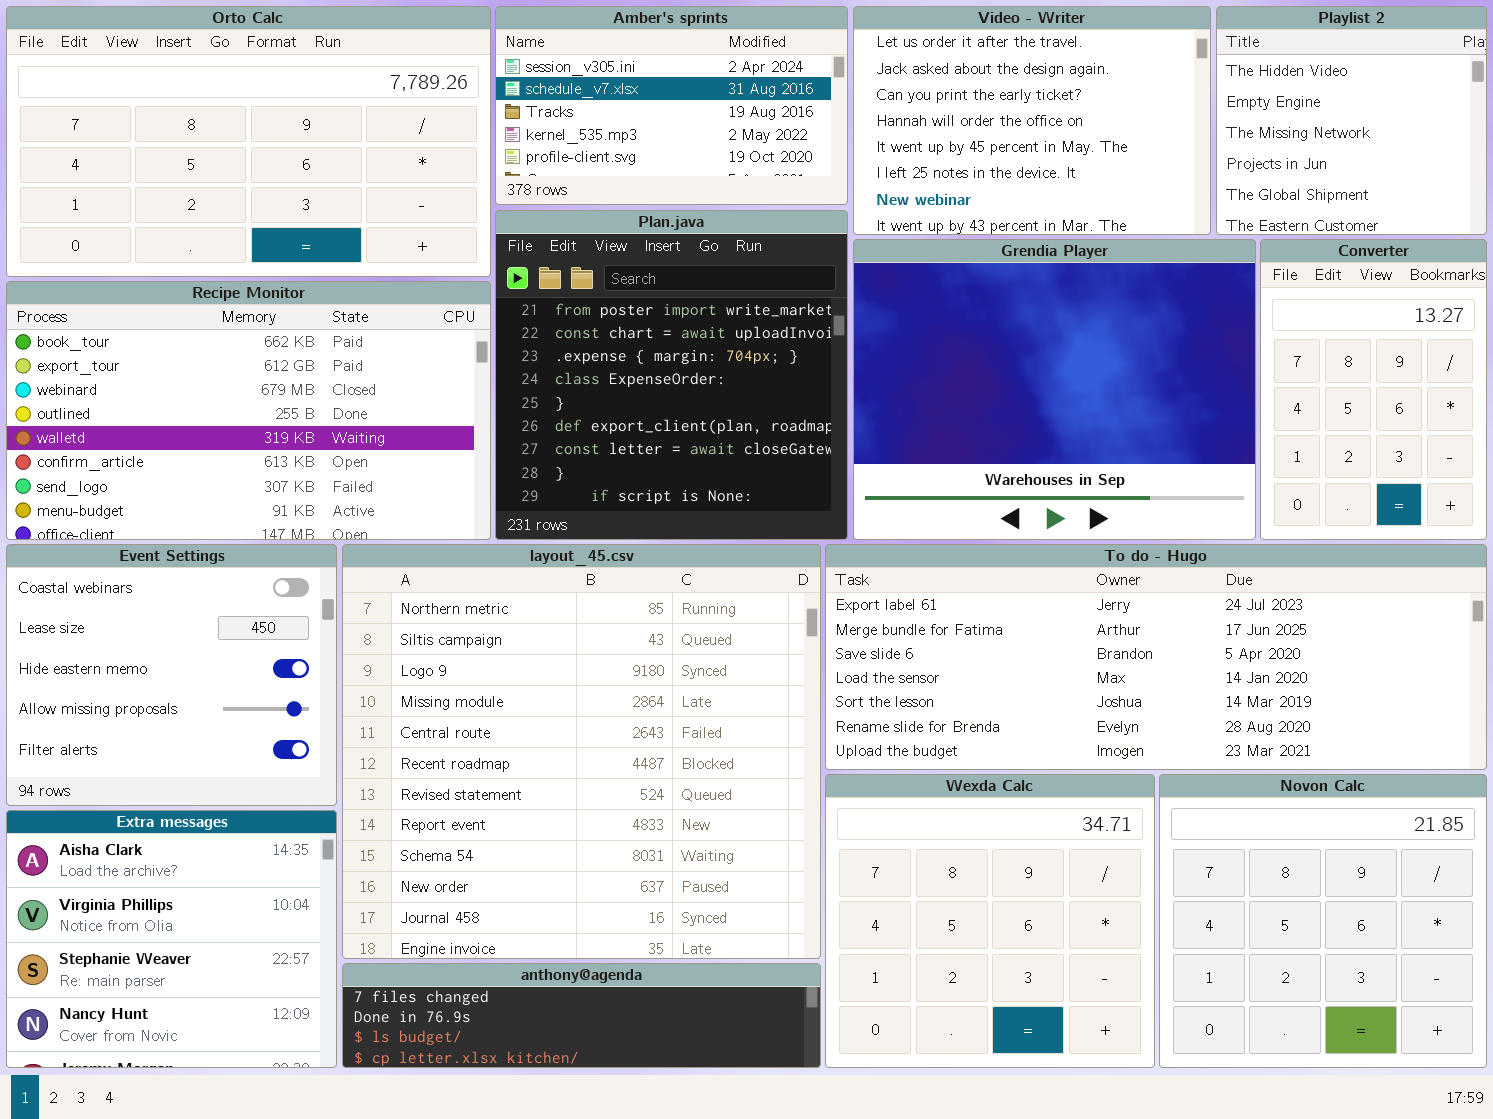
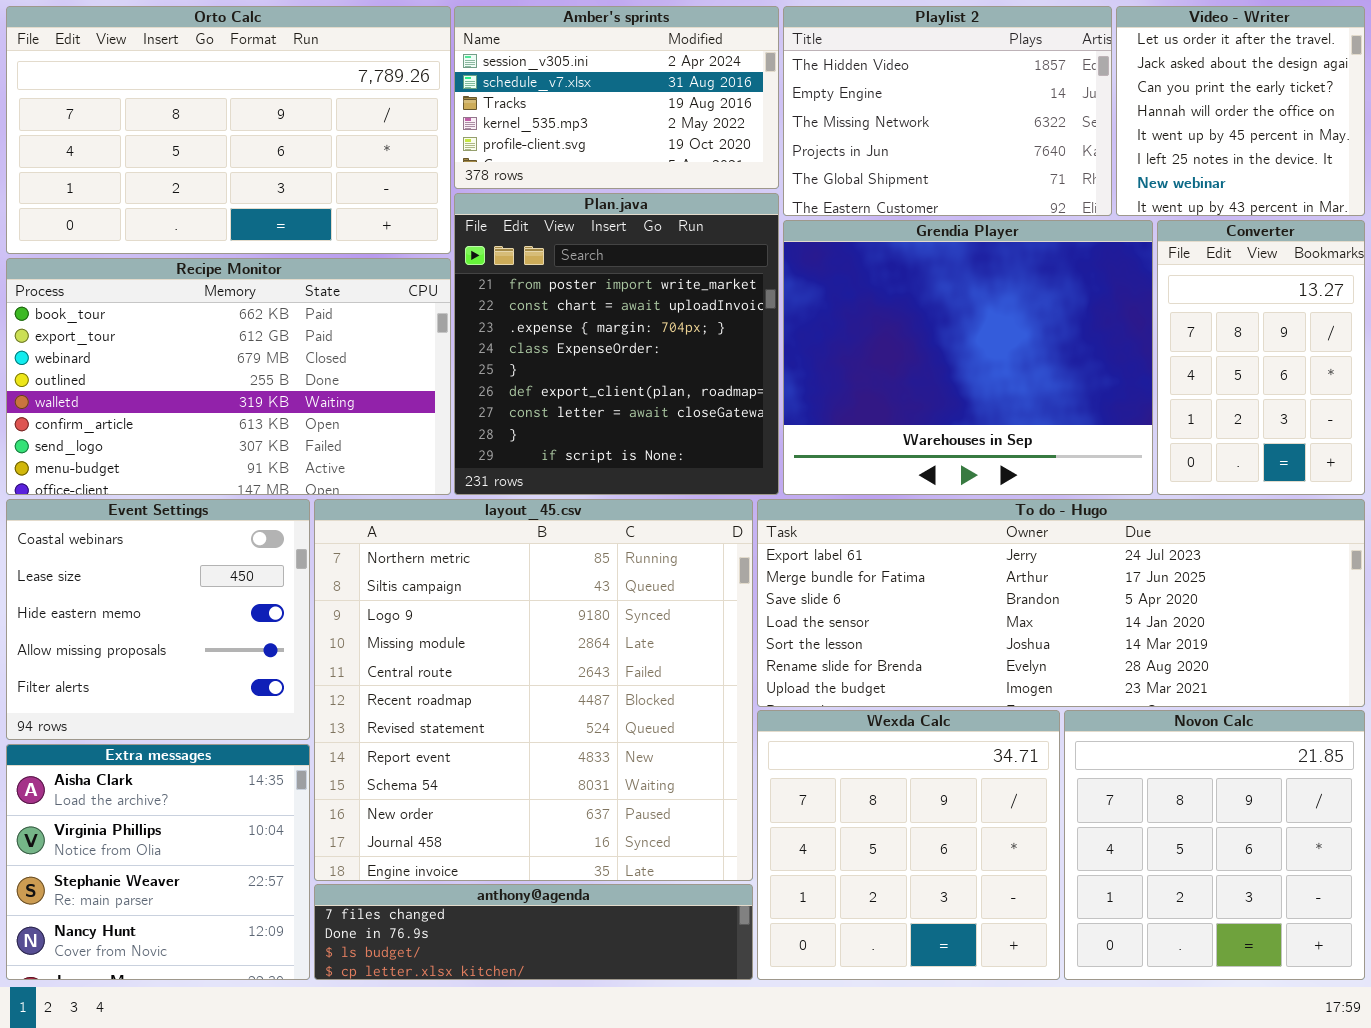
Video - Writer: [853,6,1211,235] -> [1116,6,1365,216], moved, resized
Playlist 2: [1216,6,1487,235] -> [783,6,1112,216], moved, resized

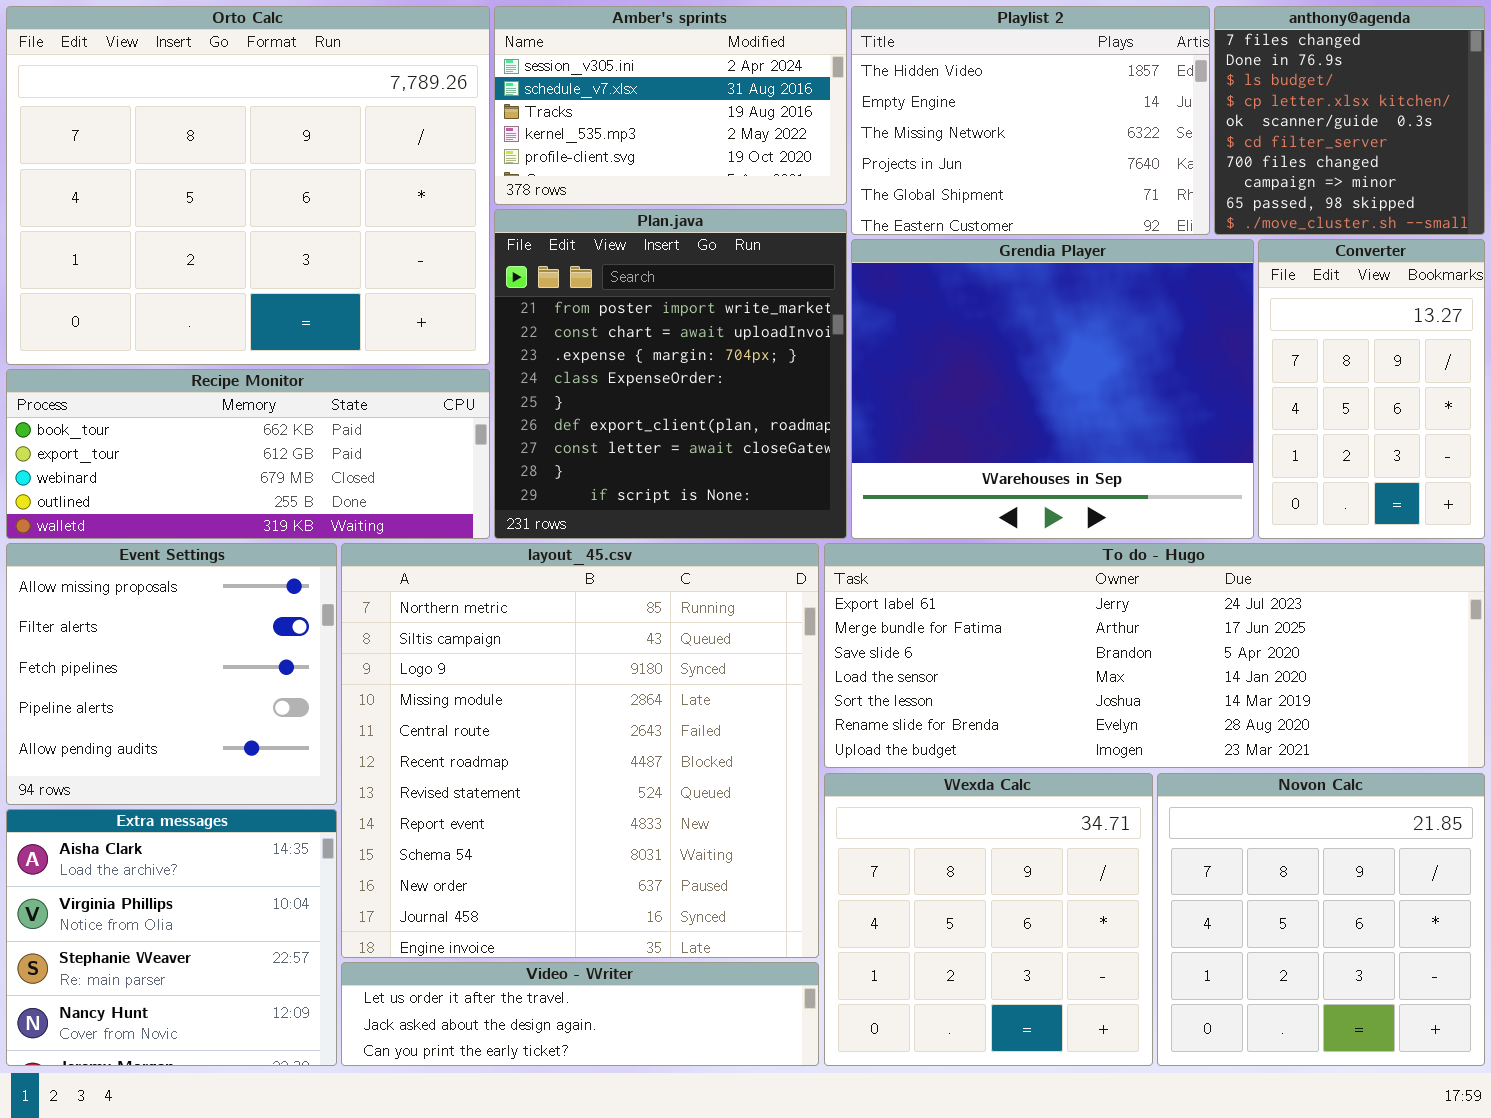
Orto Calc: [6,6,451,254] -> [6,6,490,365], resized
Video - Writer: [1116,6,1365,216] -> [341,962,819,1066], moved, resized
Recipe Monitor: [6,258,451,495] -> [6,369,490,539], resized
Event Settings: [6,499,310,740] -> [6,543,337,805], scrolled down 3 rows
anthony@agenda: [314,884,753,980] -> [1214,6,1485,235], moved, resized

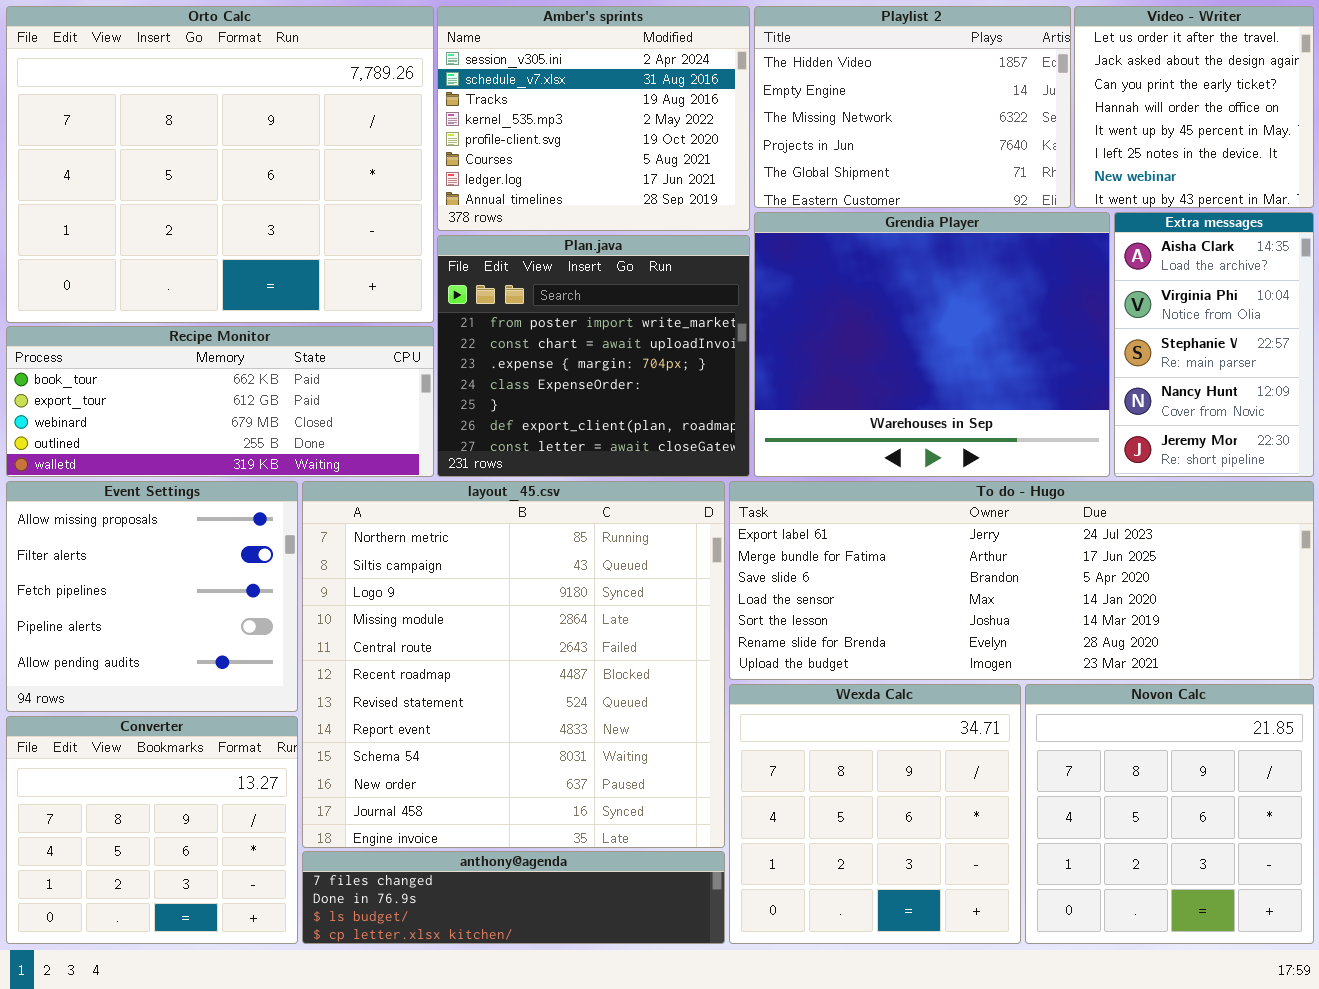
Amber's sprints: [494,6,847,205] -> [437,6,750,231], resized
anthony@agenda: [1214,6,1485,235] -> [302,851,725,944], moved, resized
Plan.java: [494,209,847,539] -> [437,235,750,477], resized
Converter: [1258,239,1485,539] -> [6,716,298,944], moved, resized
Extra messages: [6,809,337,1066] -> [1114,212,1314,477], moved, resized
Video - Writer: [341,962,819,1066] -> [1074,6,1314,208], moved, resized

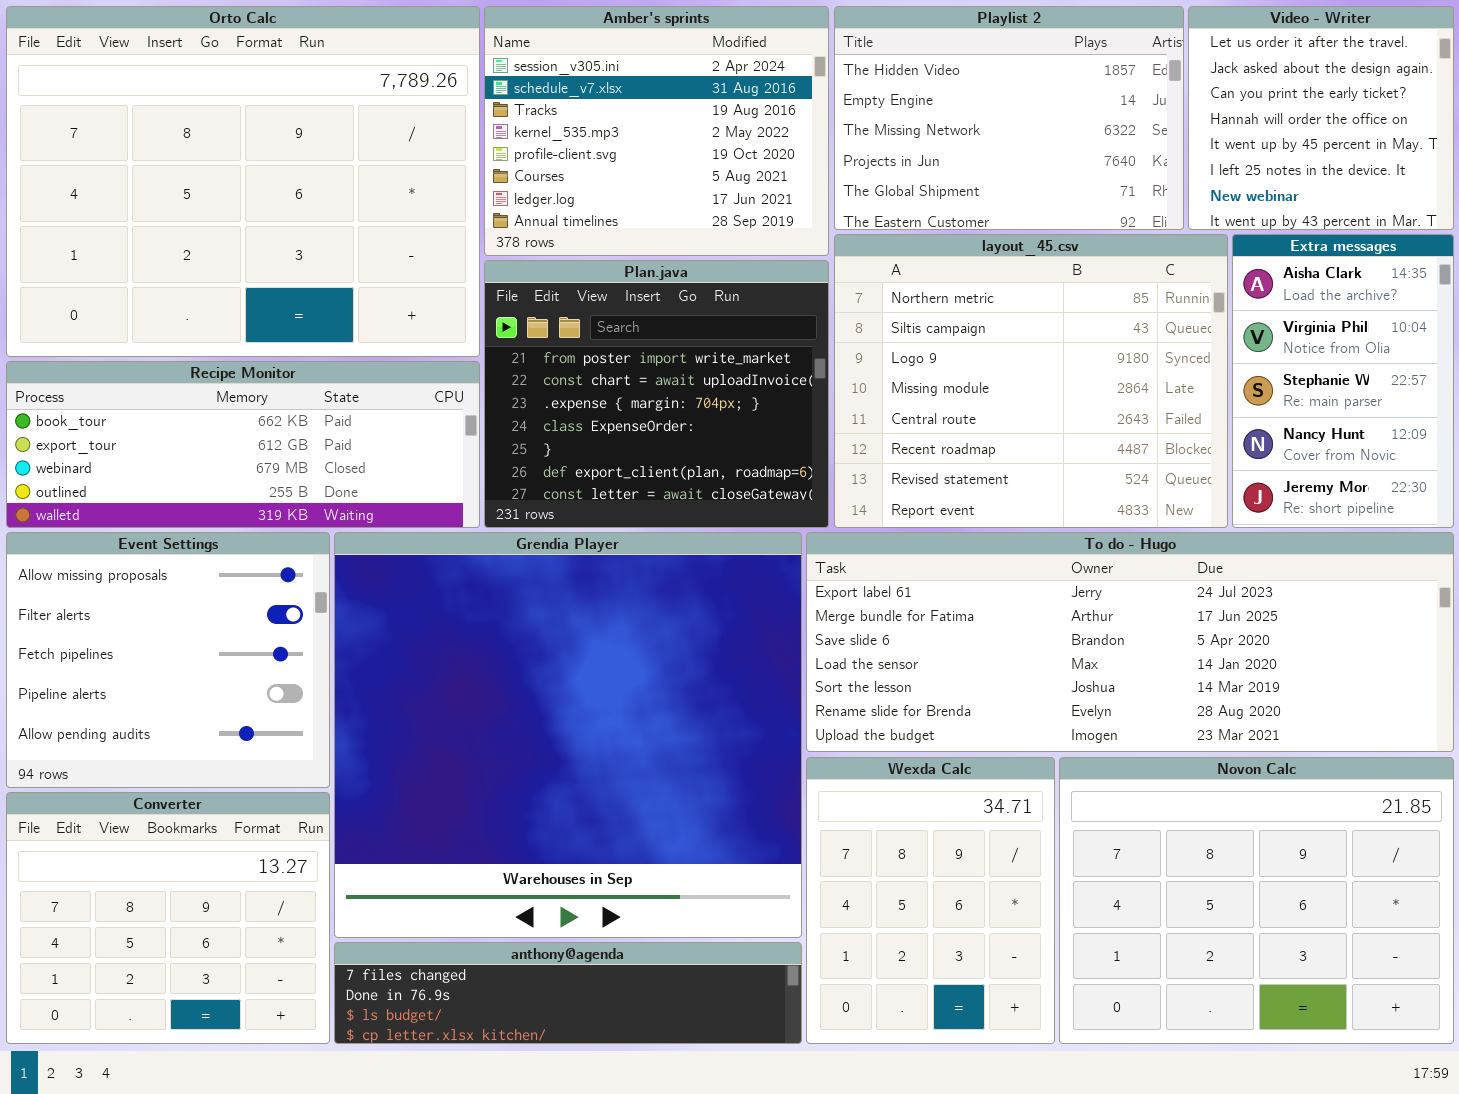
Grendia Player: [754,212,1110,477] -> [334,532,802,938], moved, resized
layout_45.csv: [302,481,725,848] -> [834,234,1228,528], moved, resized
Wexda Calc: [729,684,1021,944] -> [806,757,1055,1044], resized
Novon Calc: [1025,684,1314,944] -> [1059,757,1454,1044], resized

